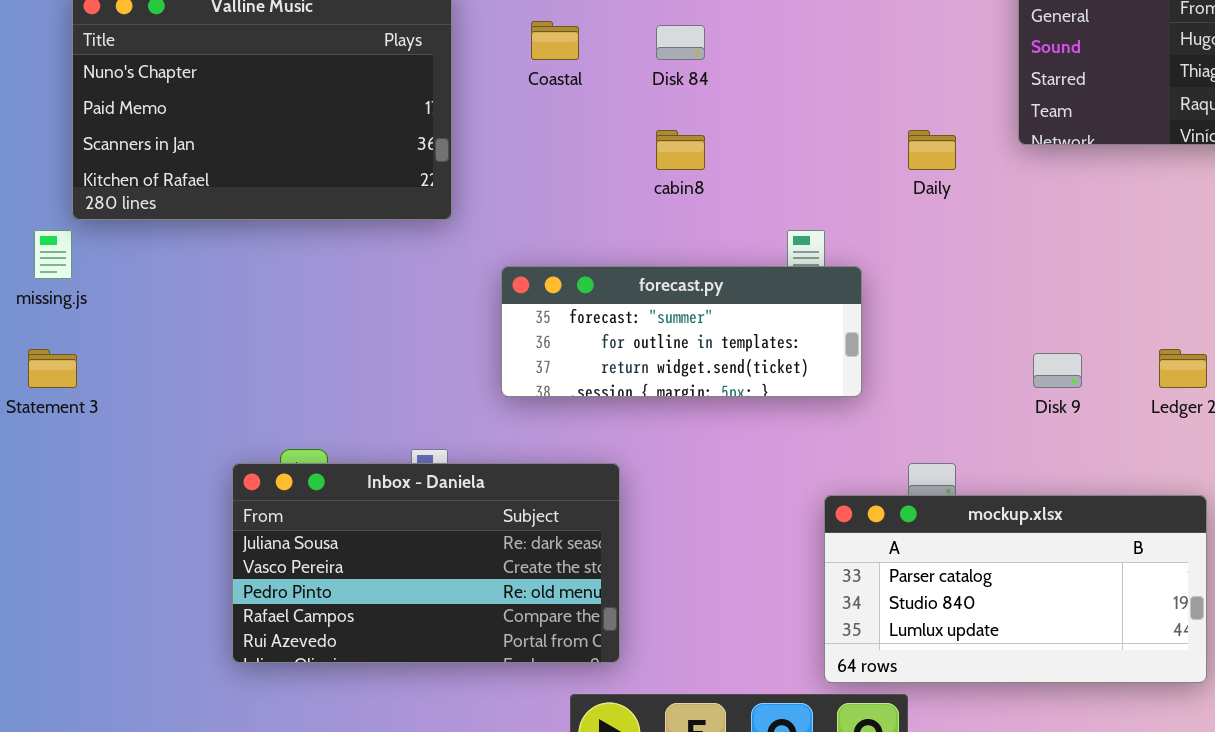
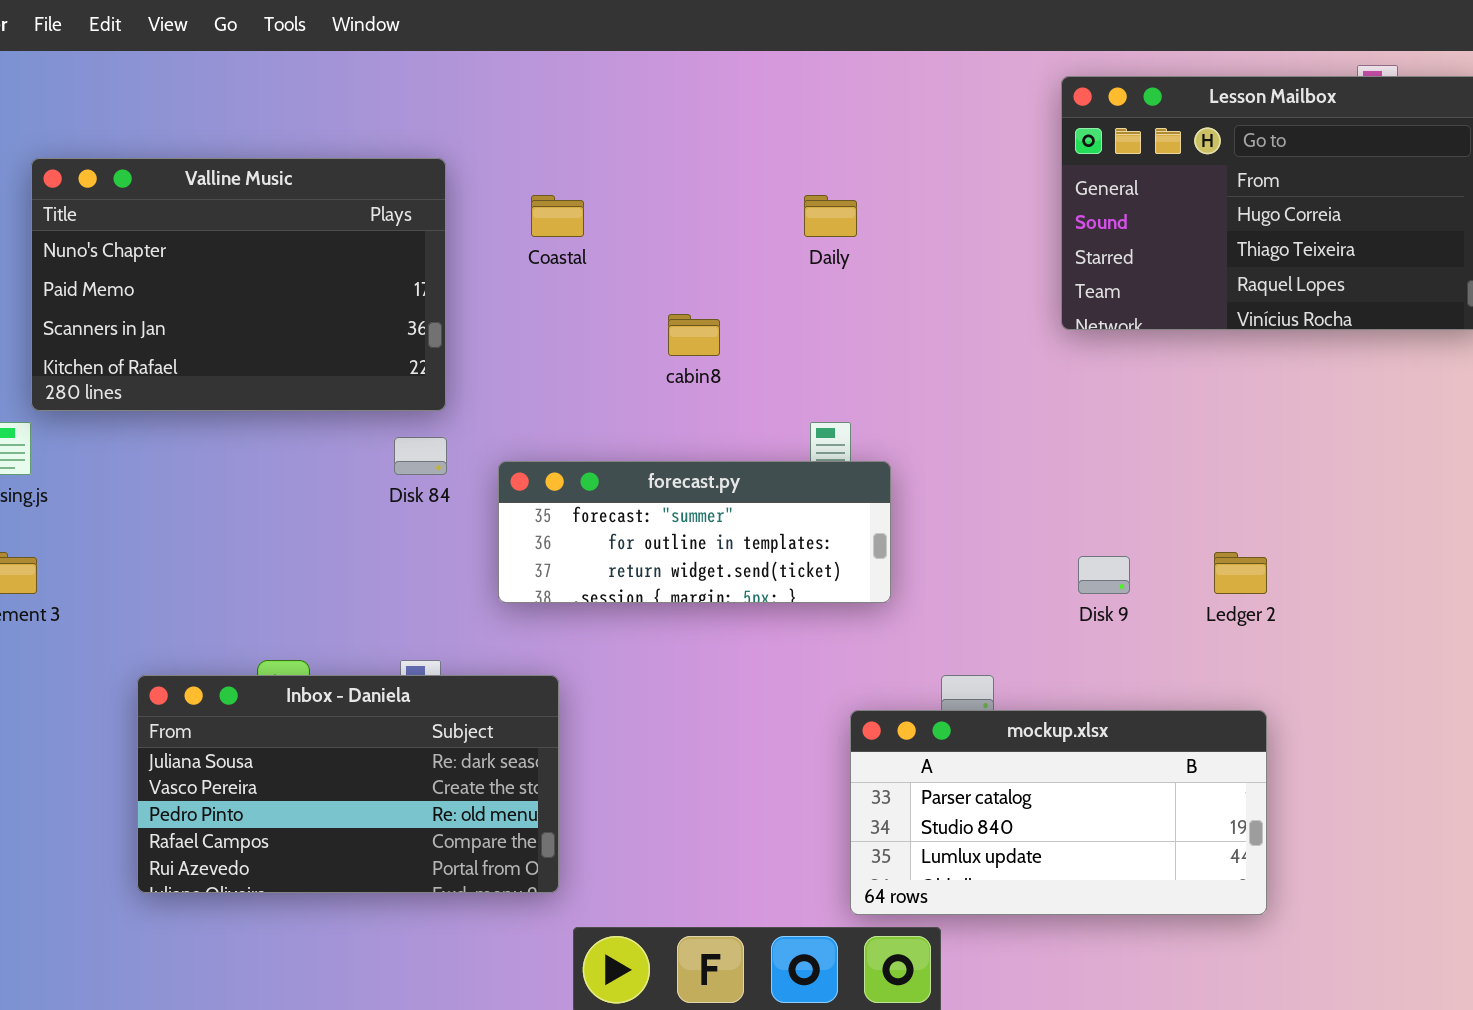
Disk 84: [656,25,705,60] -> [394,437,447,475], moved
Daily: [908,130,956,170] -> [804,195,857,237], moved
Inbox - Daniela: [232,463,620,663] -> [137,675,559,893], moved

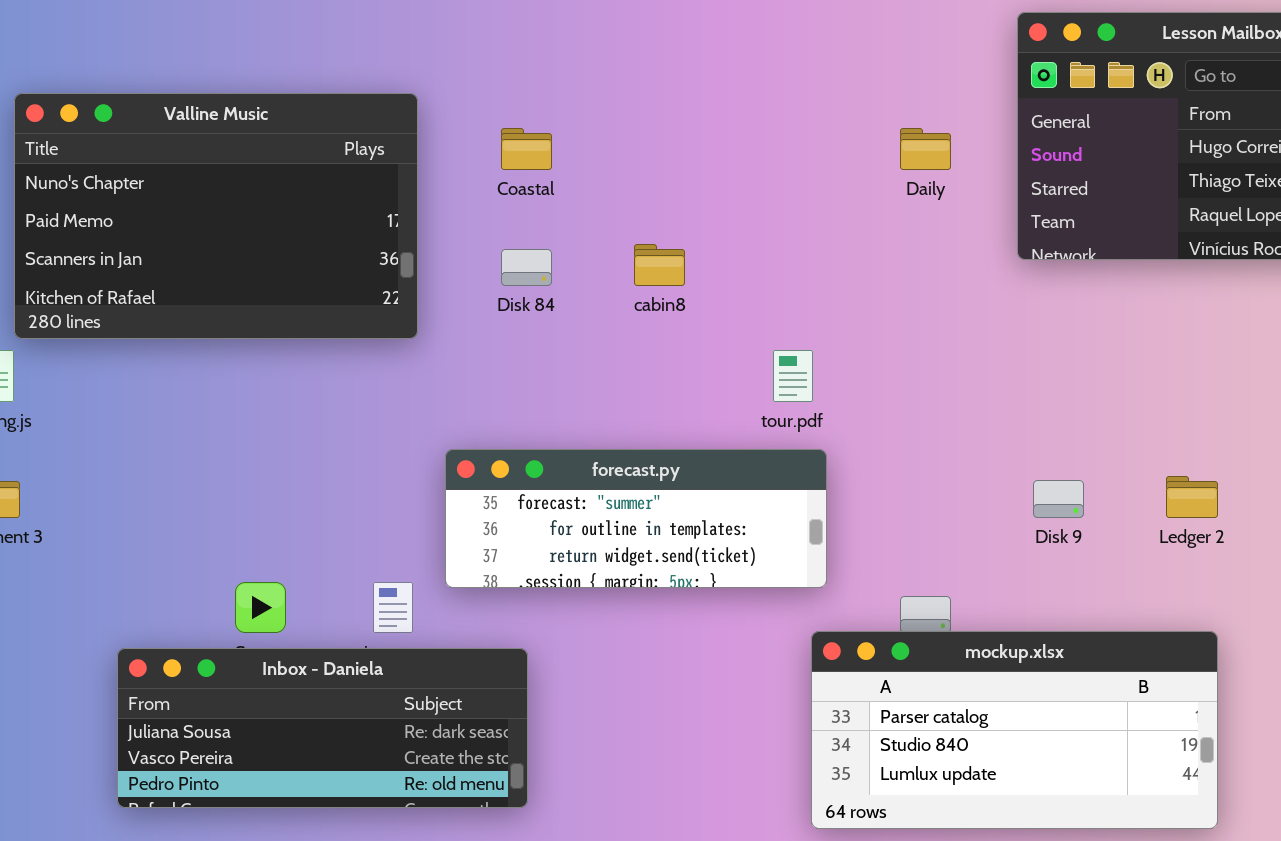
Daily: [804,195,857,237] -> [900,128,951,170], moved
Disk 84: [394,437,447,475] -> [501,249,552,286], moved
forecast.py: [498,461,891,603] -> [445,449,827,588], moved
Inbox - Daniela: [137,675,559,893] -> [117,648,528,808], resized

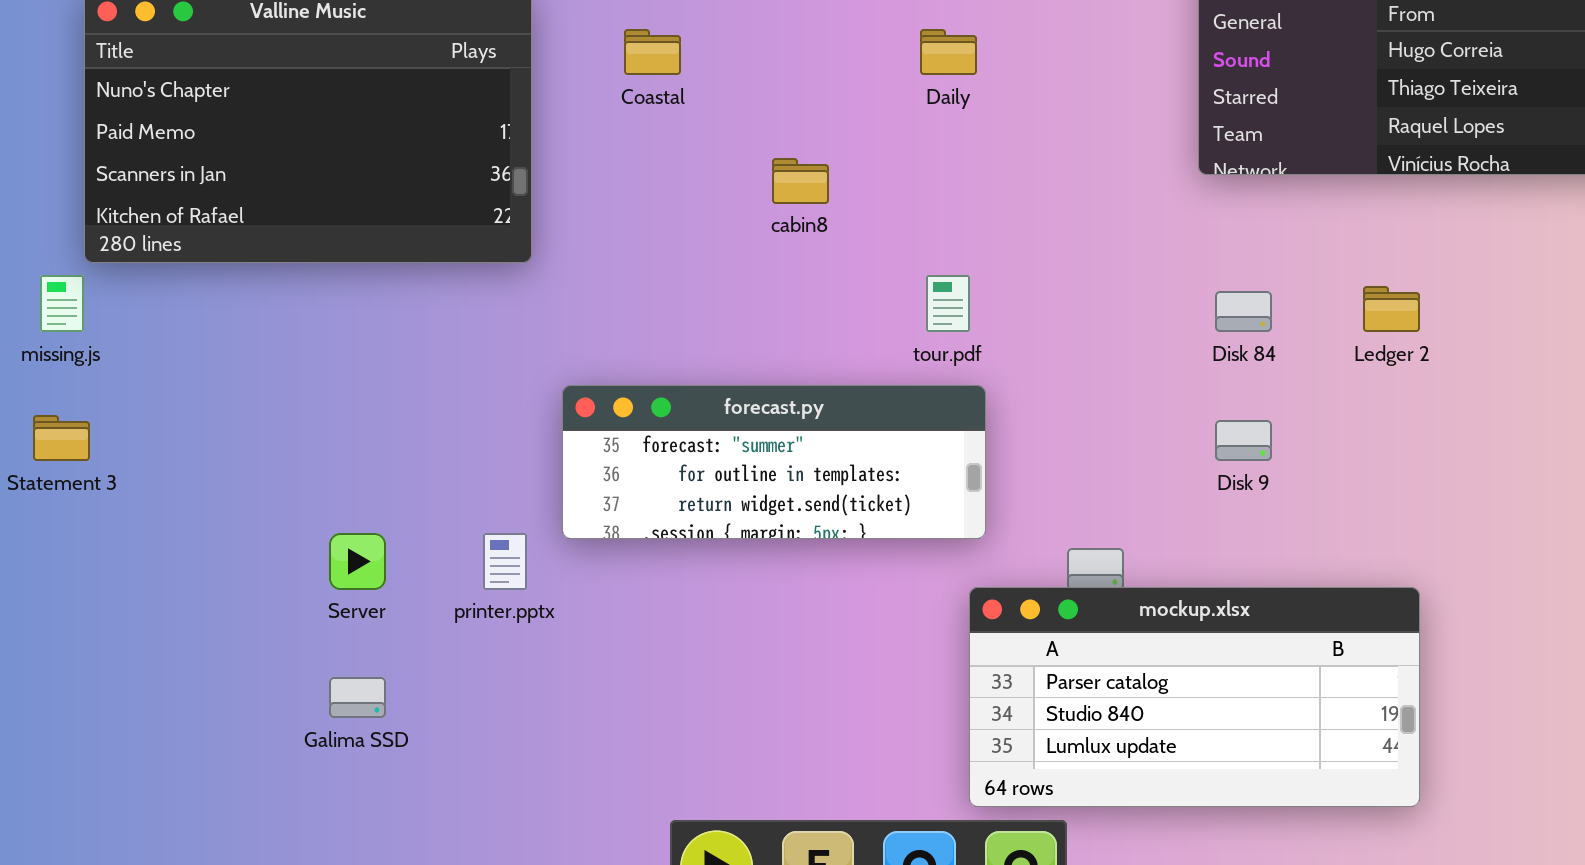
Daily: [900,128,951,170] -> [920,29,977,75], moved
Disk 84: [501,249,552,286] -> [1215,291,1272,332], moved
Ledger 2: [1166,476,1218,518] -> [1363,286,1420,332], moved
Inbox - Daniela: [117,648,528,808] -> none, closed

